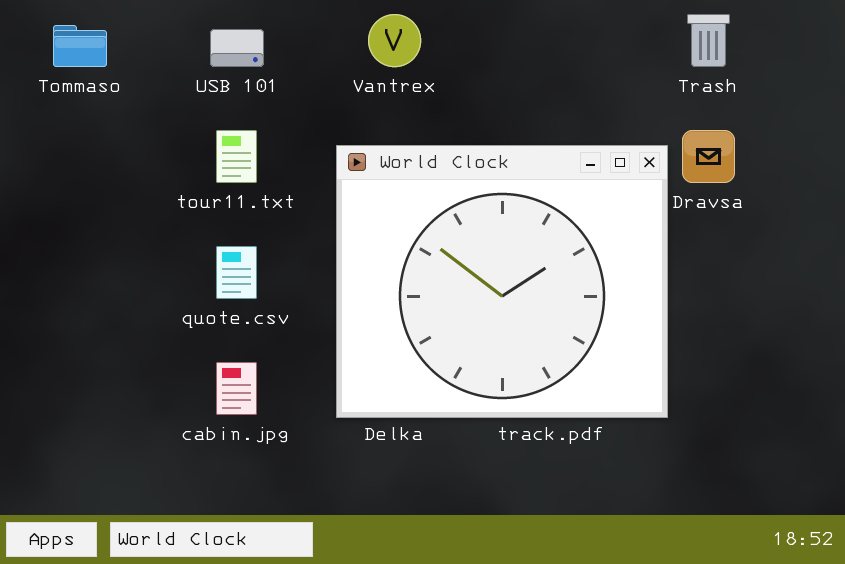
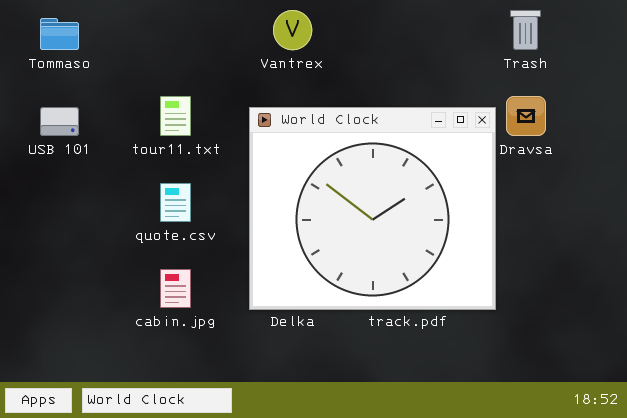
USB 101: [210,29,264,67] -> [40,107,79,136], moved

